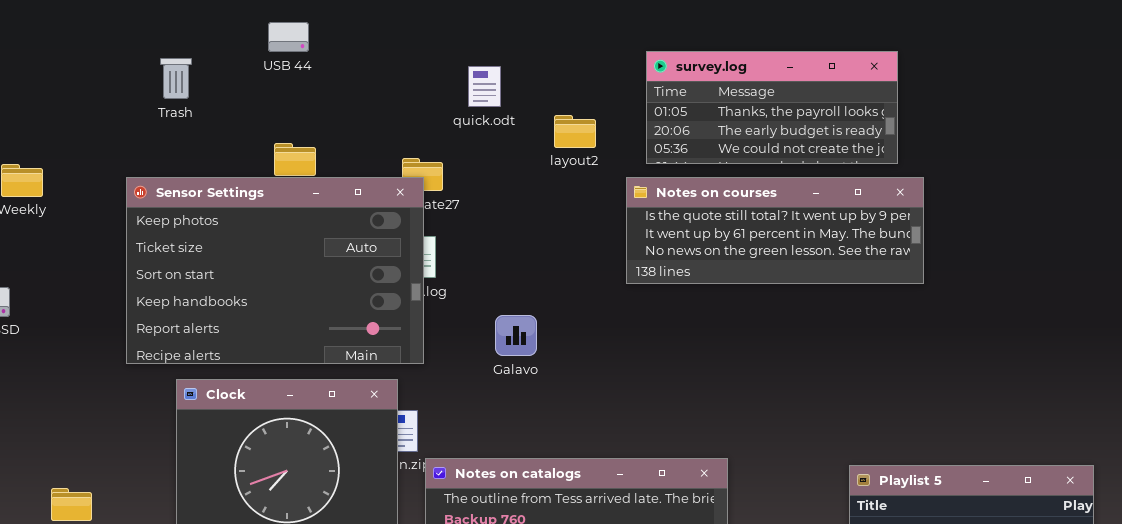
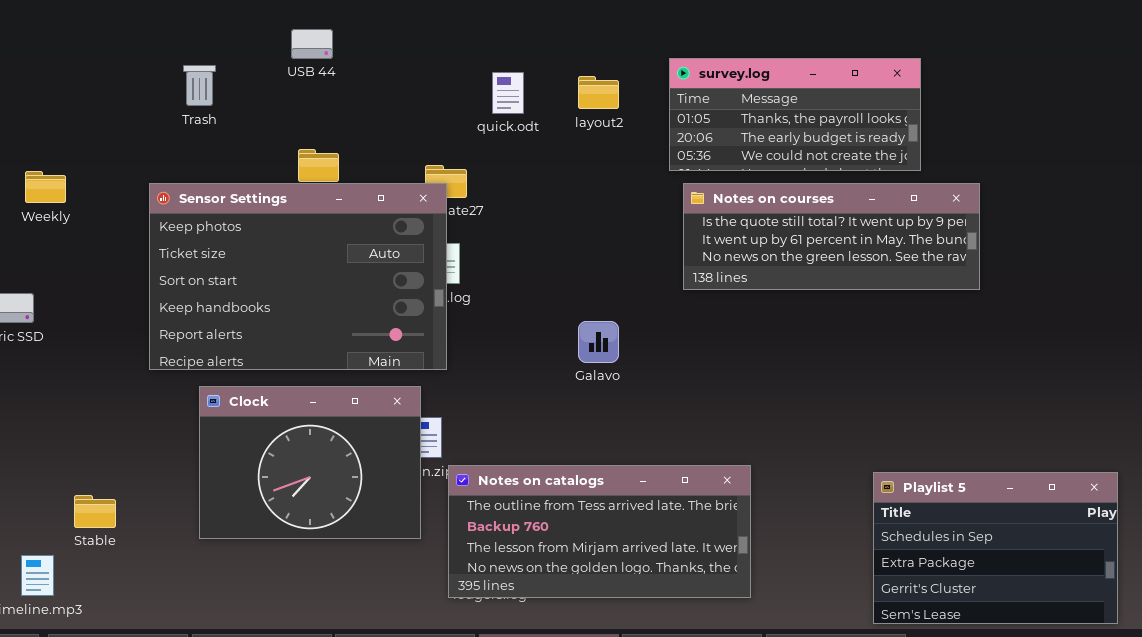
layout2: [554,115,596,148] -> [578,76,619,109], moved
Notes on courses: [626,177,924,284] -> [683,183,980,290], moved
Galavo: [495,315,537,356] -> [578,321,619,363], moved

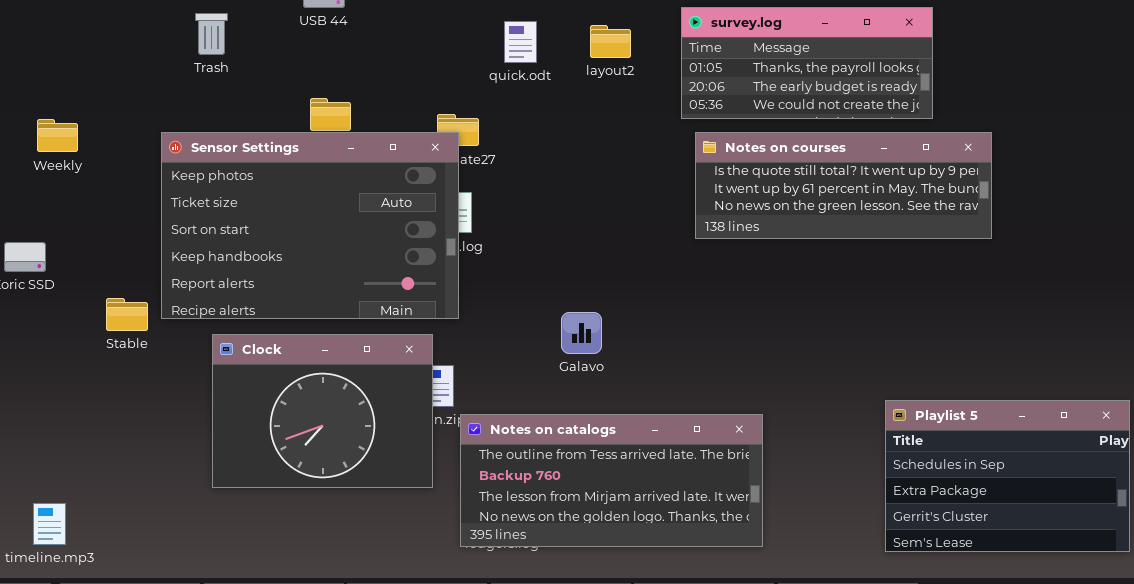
Galavo: [578,321,619,363] -> [561,312,602,354], moved
Playlist 5: [873,472,1118,624] -> [885,400,1130,552], moved
Stable: [74,495,116,528] -> [106,298,148,331], moved

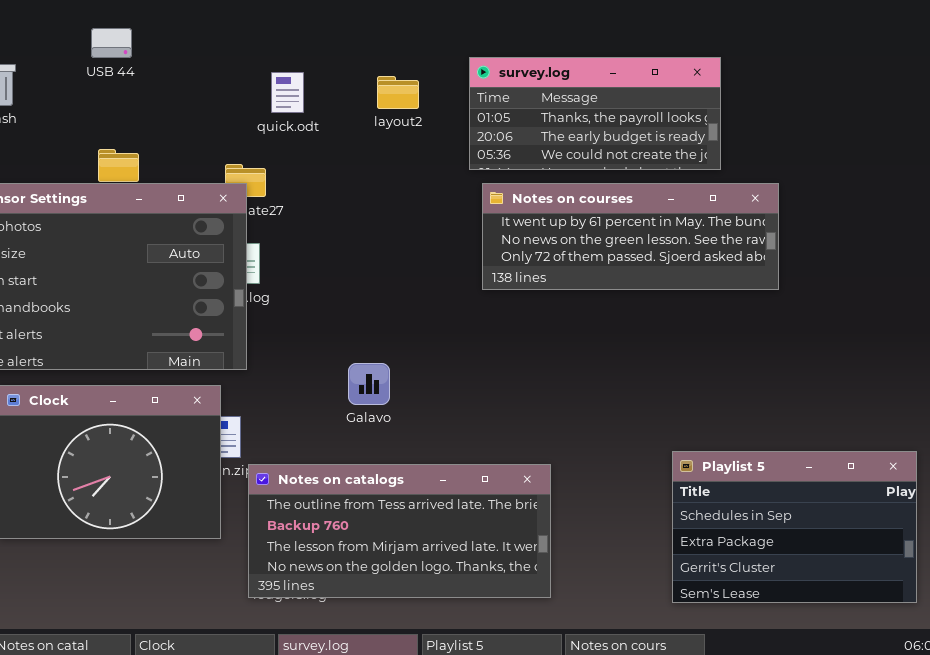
quick.odt: [504,21,537,63] -> [271,72,304,113], moved
Notes on courses: [695,132,992,239] -> [482,183,779,290], scrolled down 1 row

